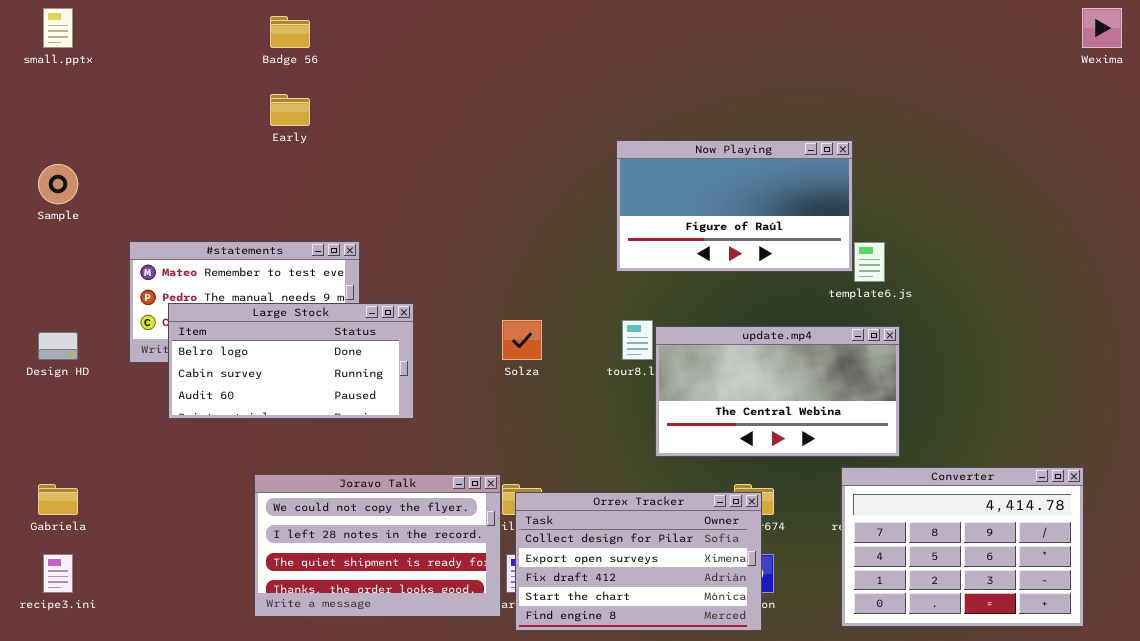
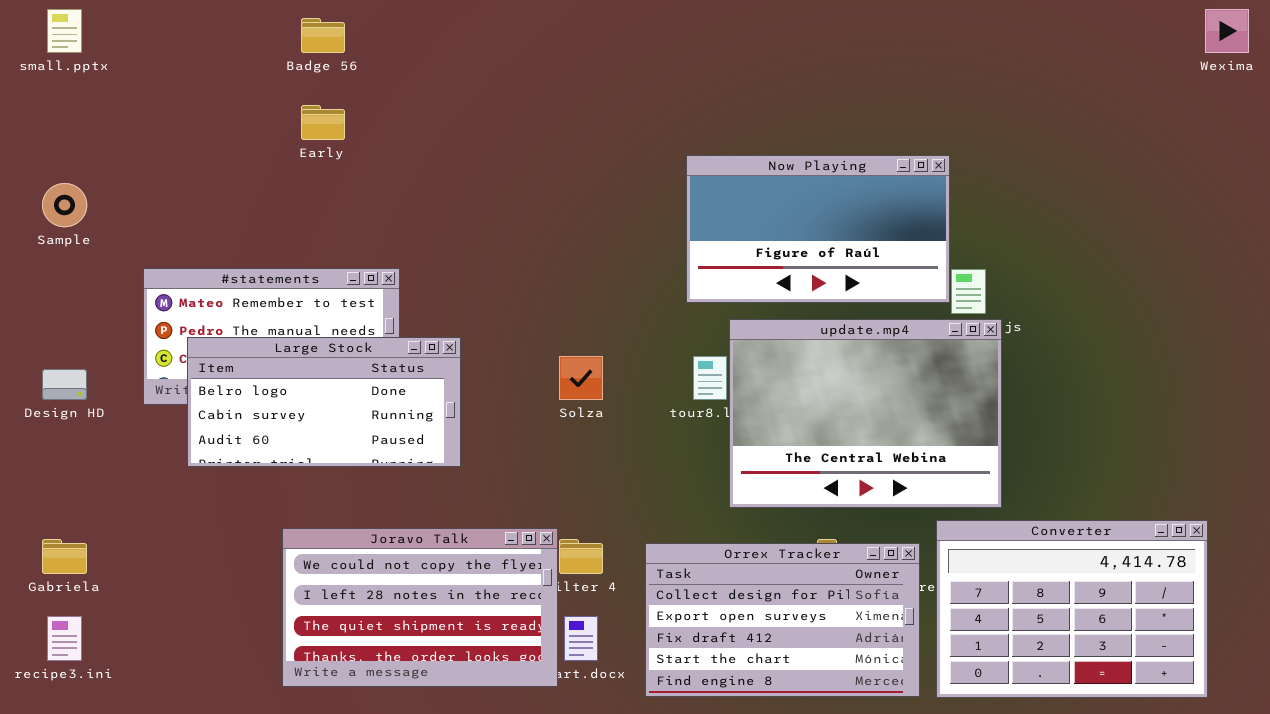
update.mp4: [655,326,900,457] -> [729,319,1002,508], resized
Orrex Tracker: [515,492,762,631] -> [645,543,920,697], moved

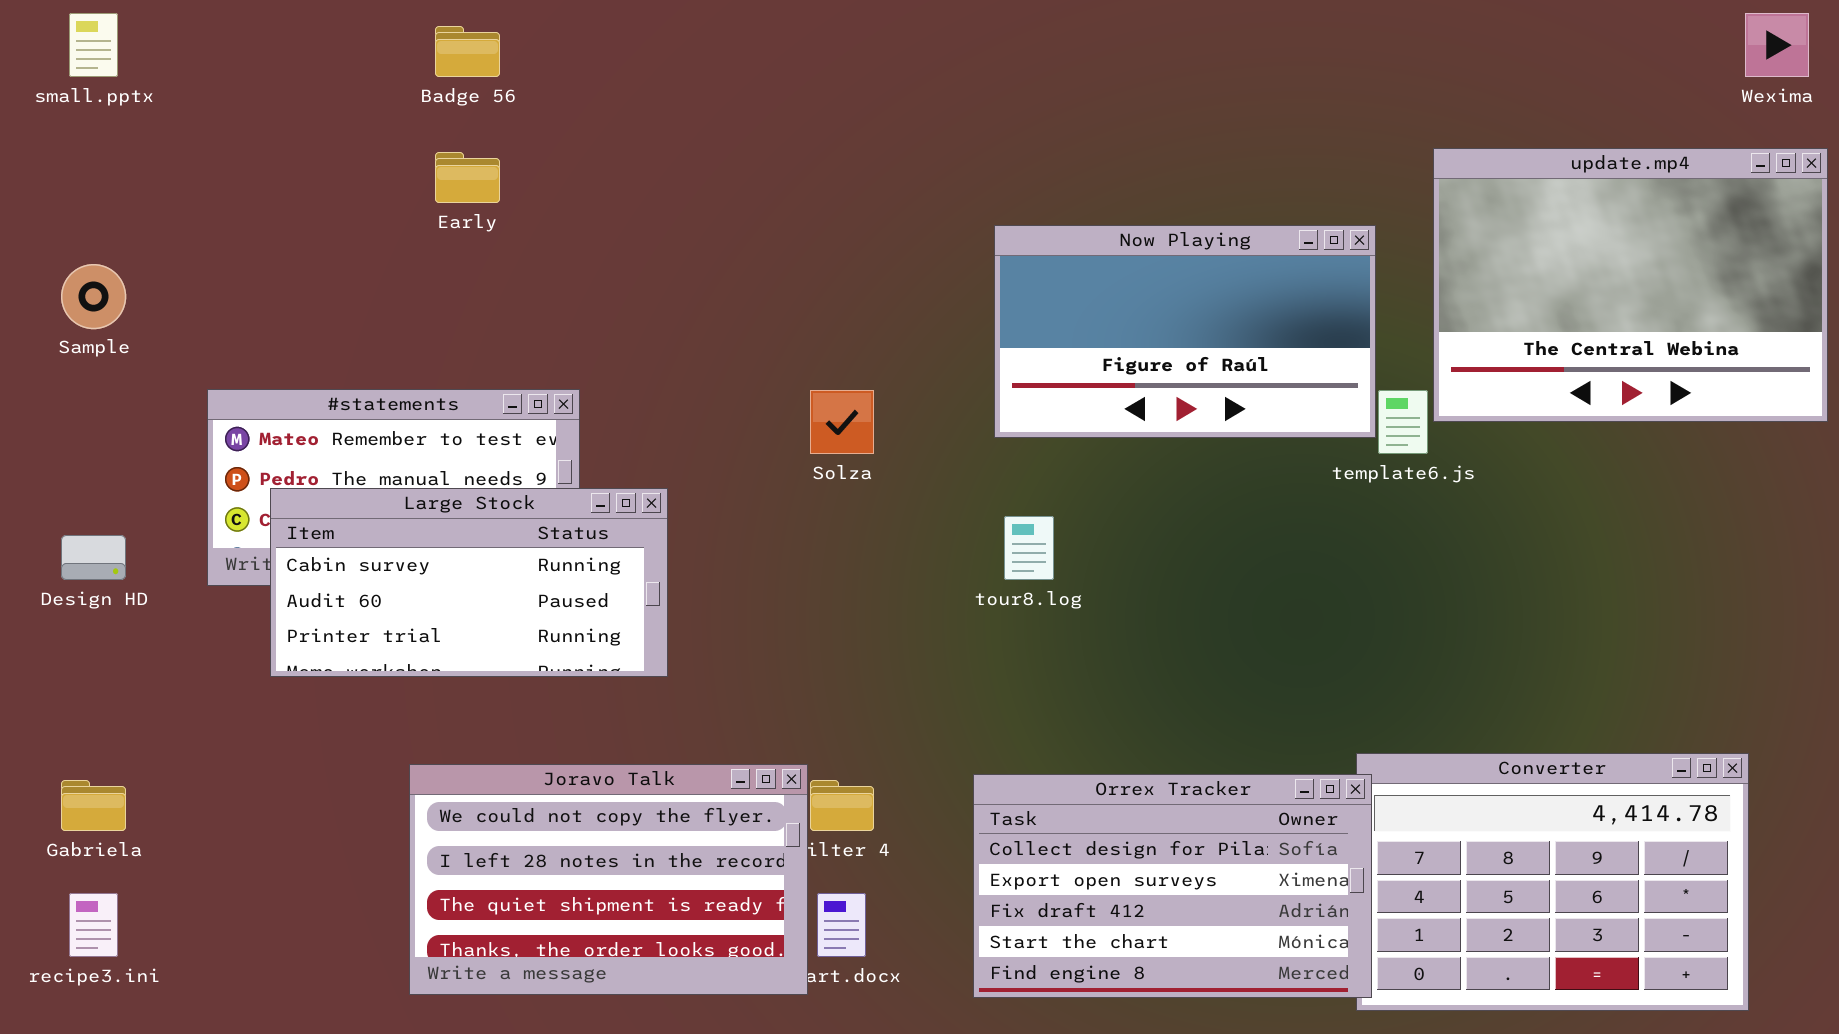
update.mp4: [729,319,1002,508] -> [1433,148,1828,422], moved
Large Stock: [187,337,461,467] -> [270,488,668,677], scrolled down 1 row
Solza: [559,356,603,400] -> [810,390,874,454], moved
Orrex Tracker: [645,543,920,697] -> [973,774,1372,998], moved

